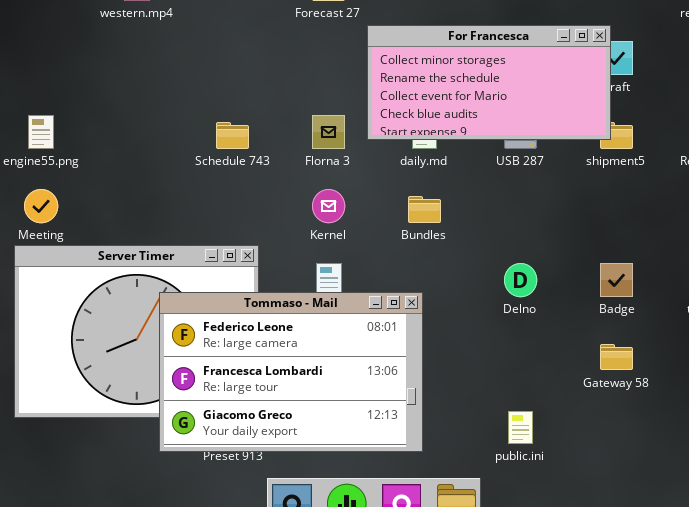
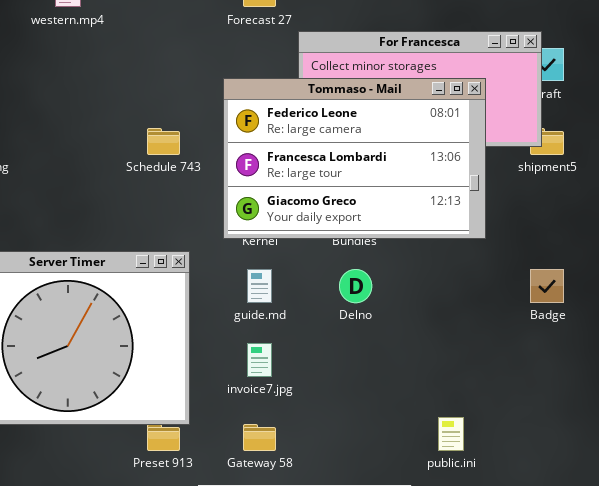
Delno: [504,263,537,297] -> [339,269,372,303], moved
Tommaso - Mail: [159,292,423,452] -> [223,78,486,239], moved
Gateway 58: [600,344,633,370] -> [243,424,276,451], moved

